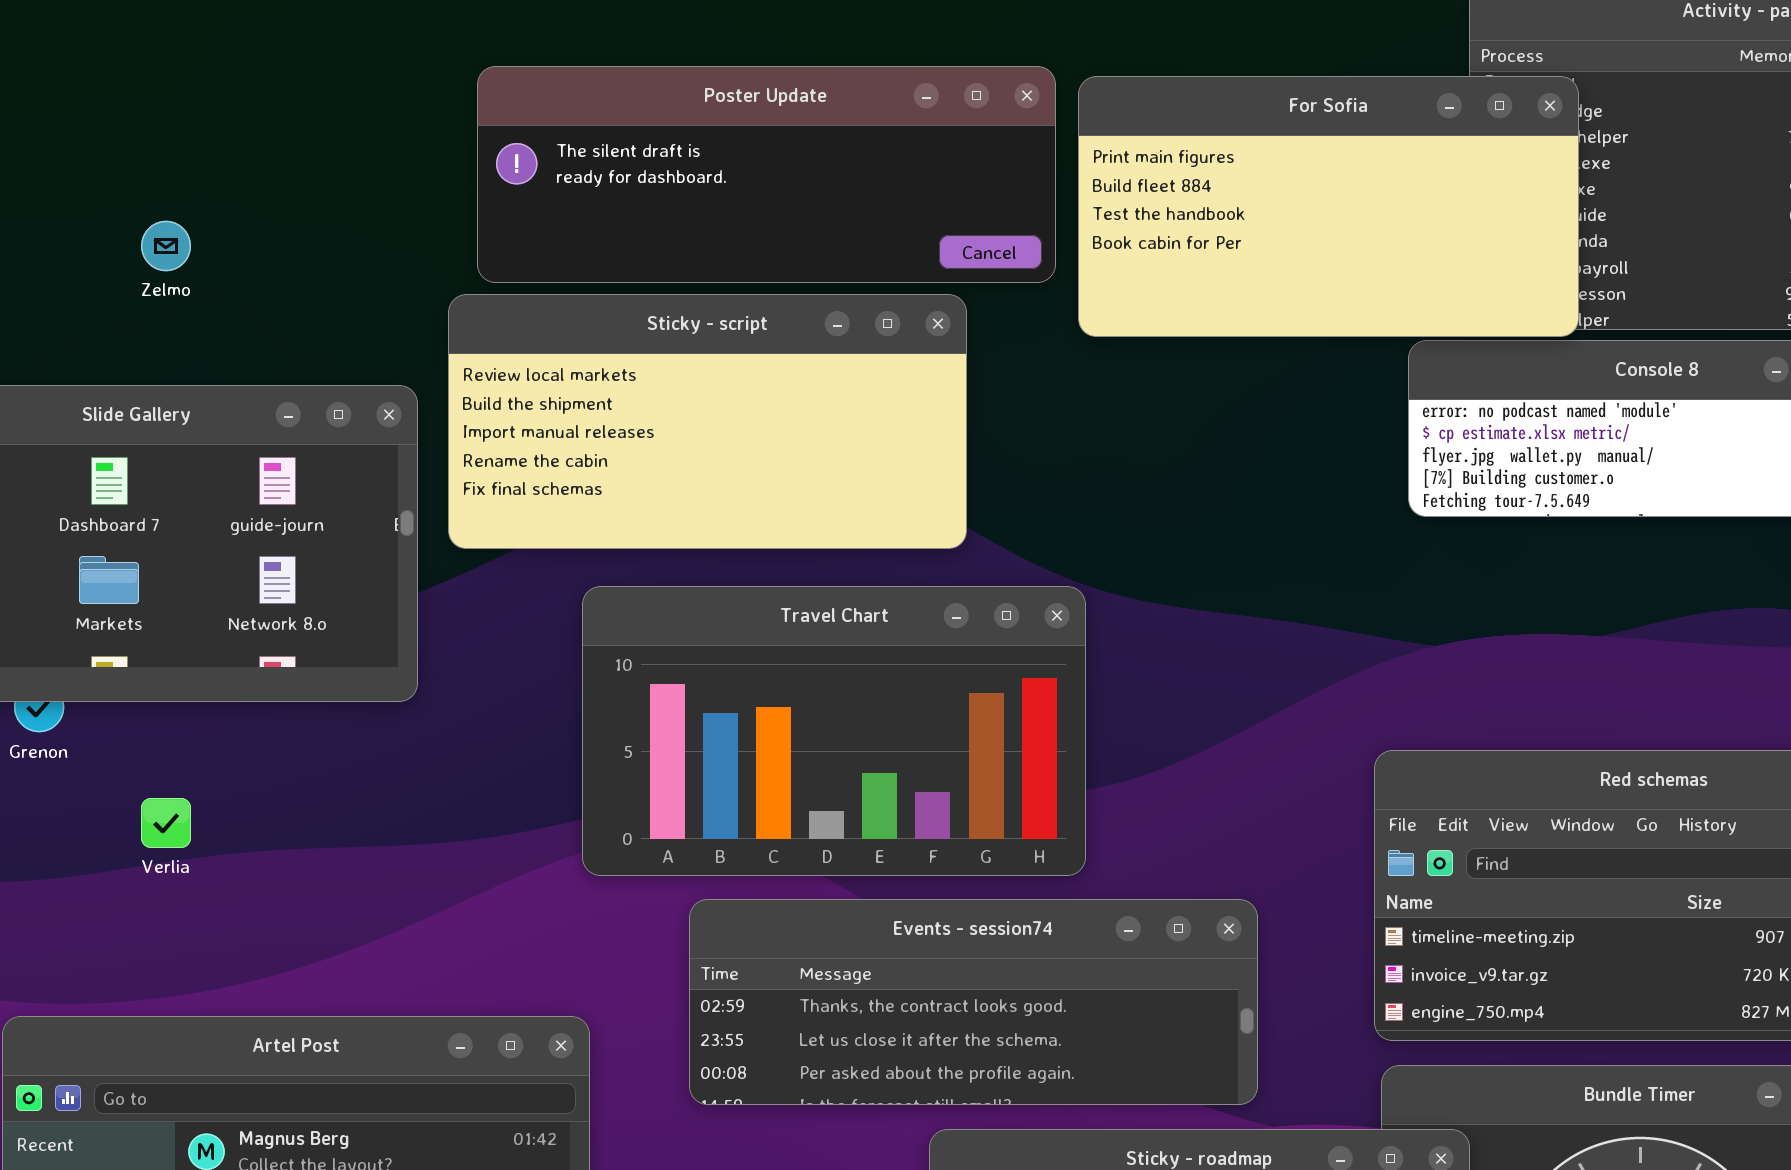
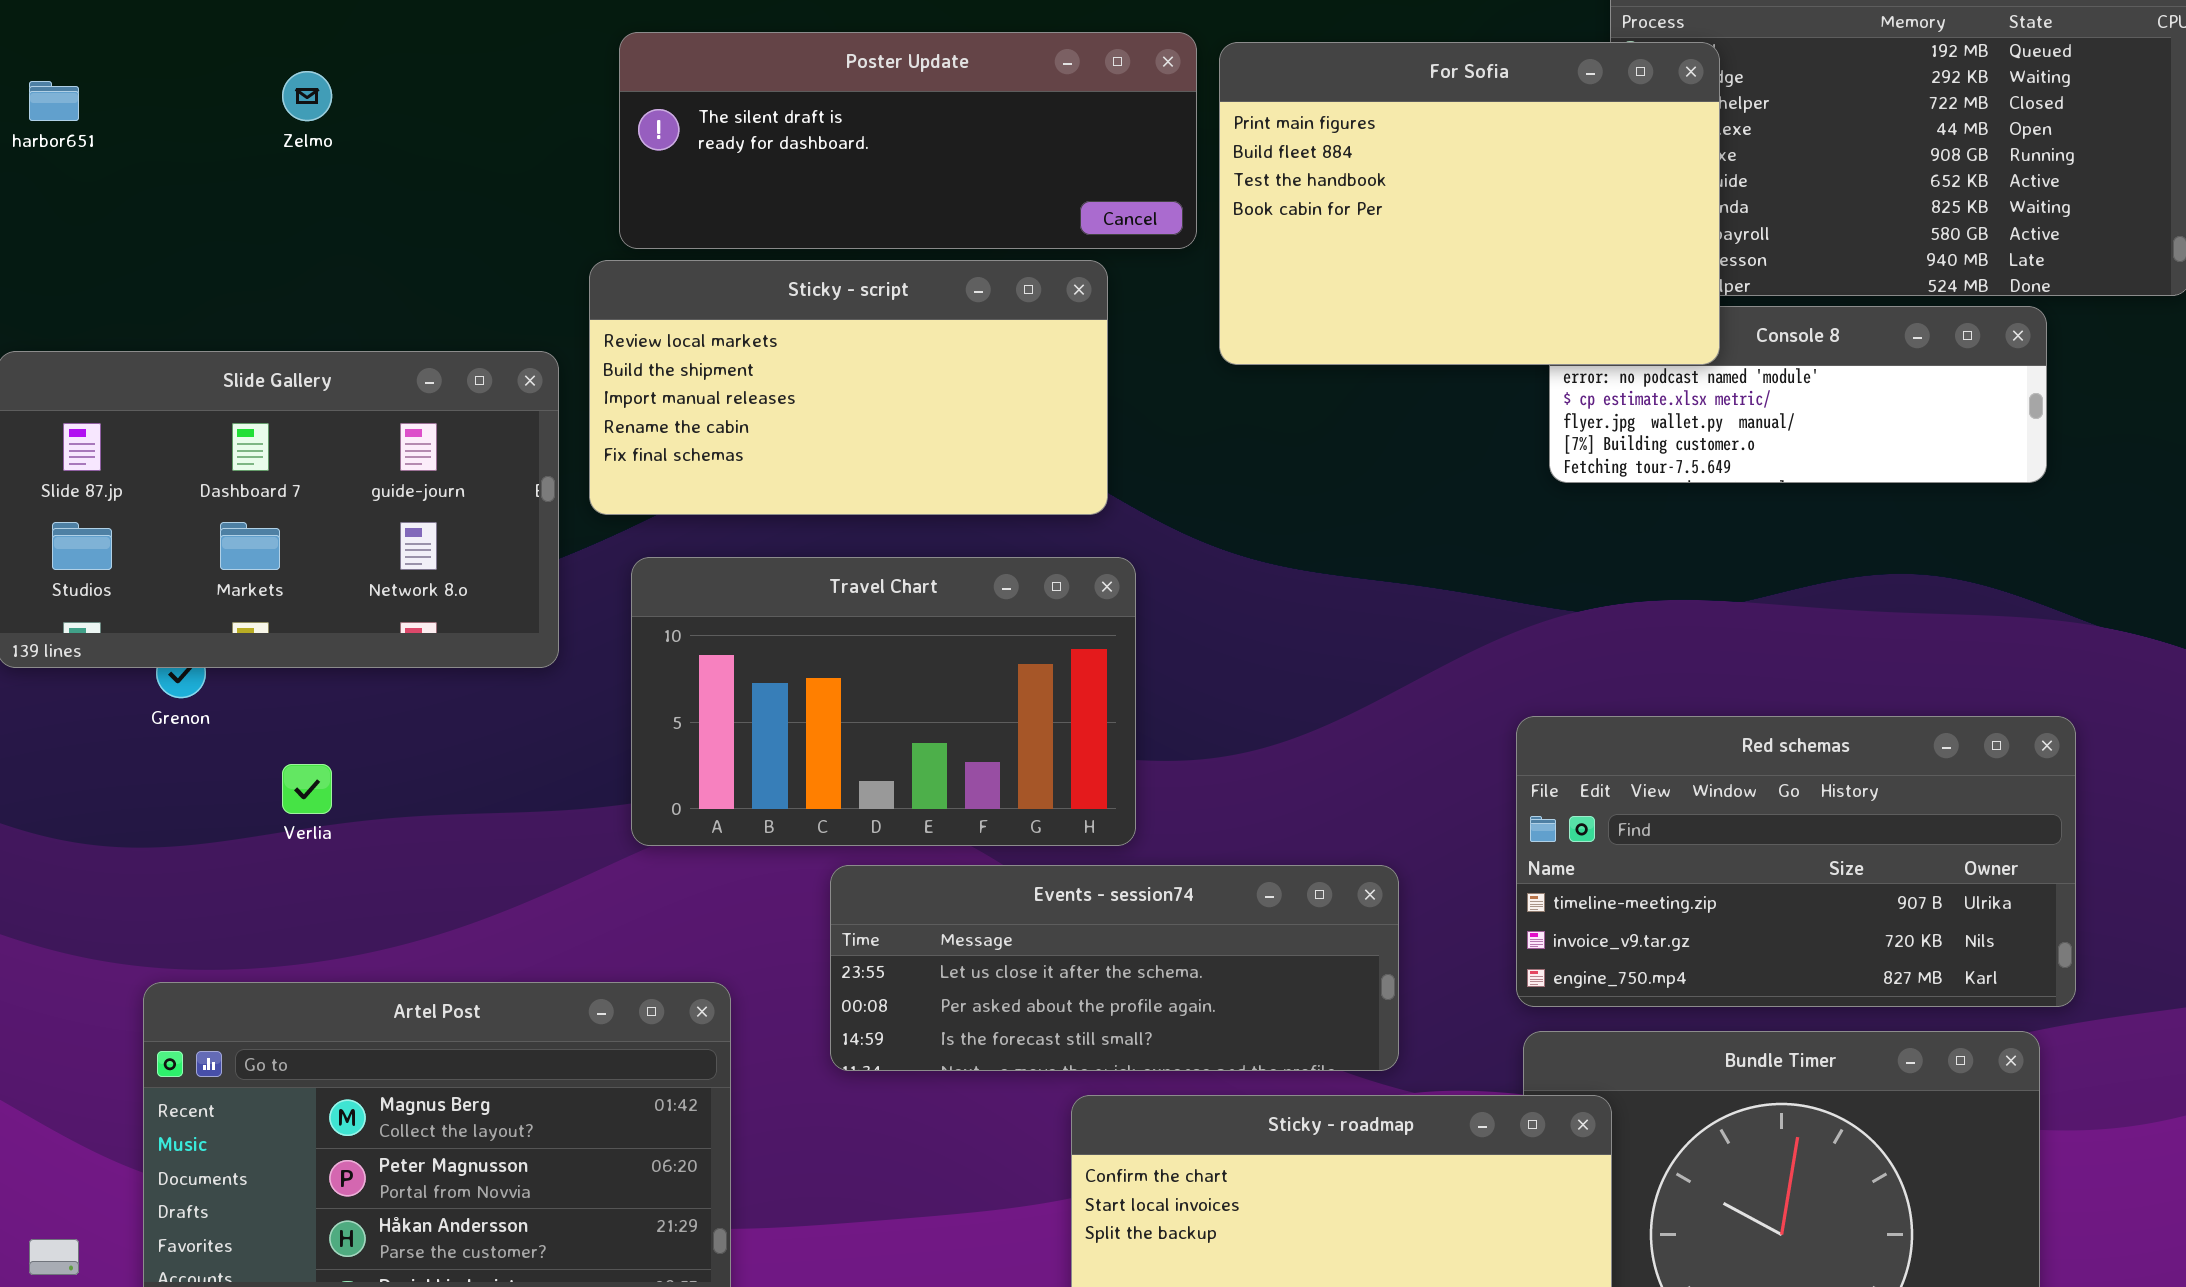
For Sofia: [1078,76,1579,337] -> [1219,42,1720,365], resized
Zelmo: [141,221,191,271] -> [282,71,332,121], moved
Travel Chart: [582,586,1086,876] -> [631,557,1136,846], moved
Events - session74: [689,899,1258,1105] -> [830,865,1399,1071], scrolled down 1 row

